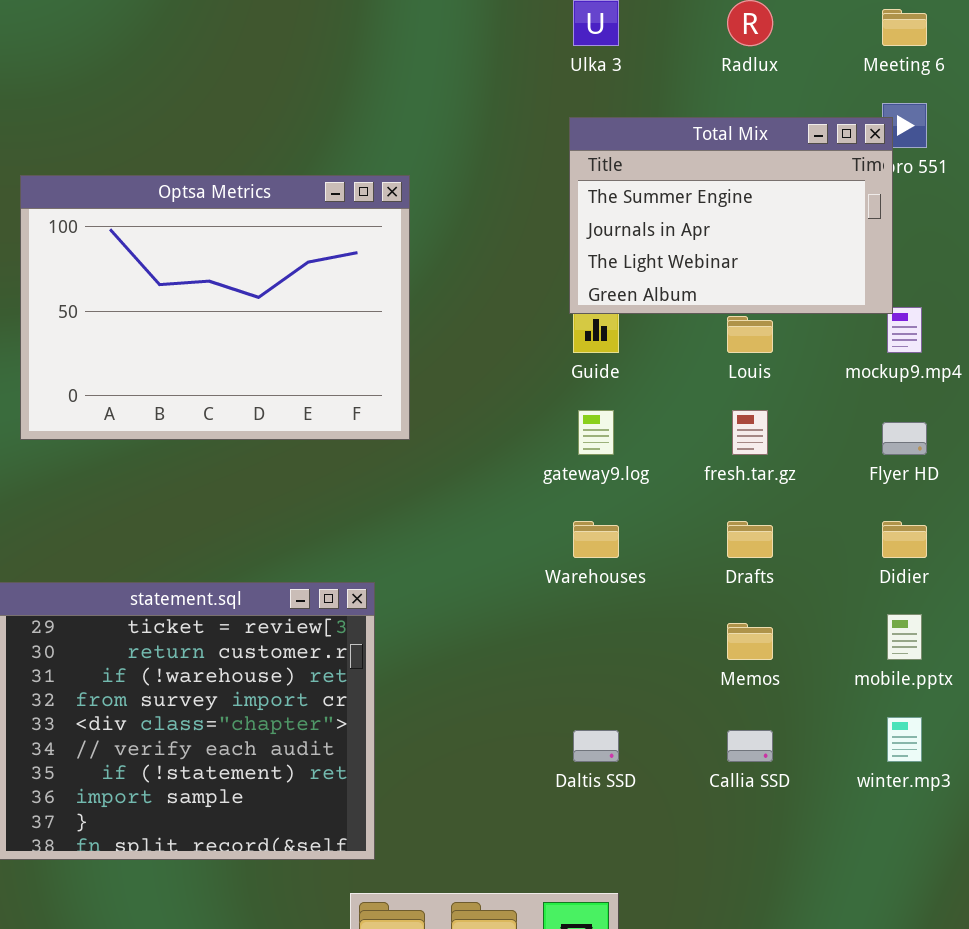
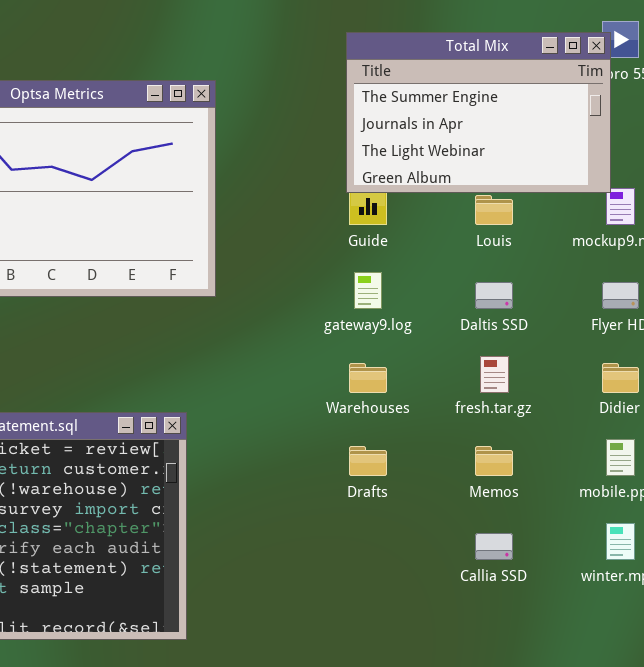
fresh.tar.gz: [732,410,768,455] -> [480,356,509,393], moved
Drafts: [727,521,773,558] -> [349,446,387,476], moved
Daltis SSD: [573,730,619,762] -> [475,282,513,309], moved

